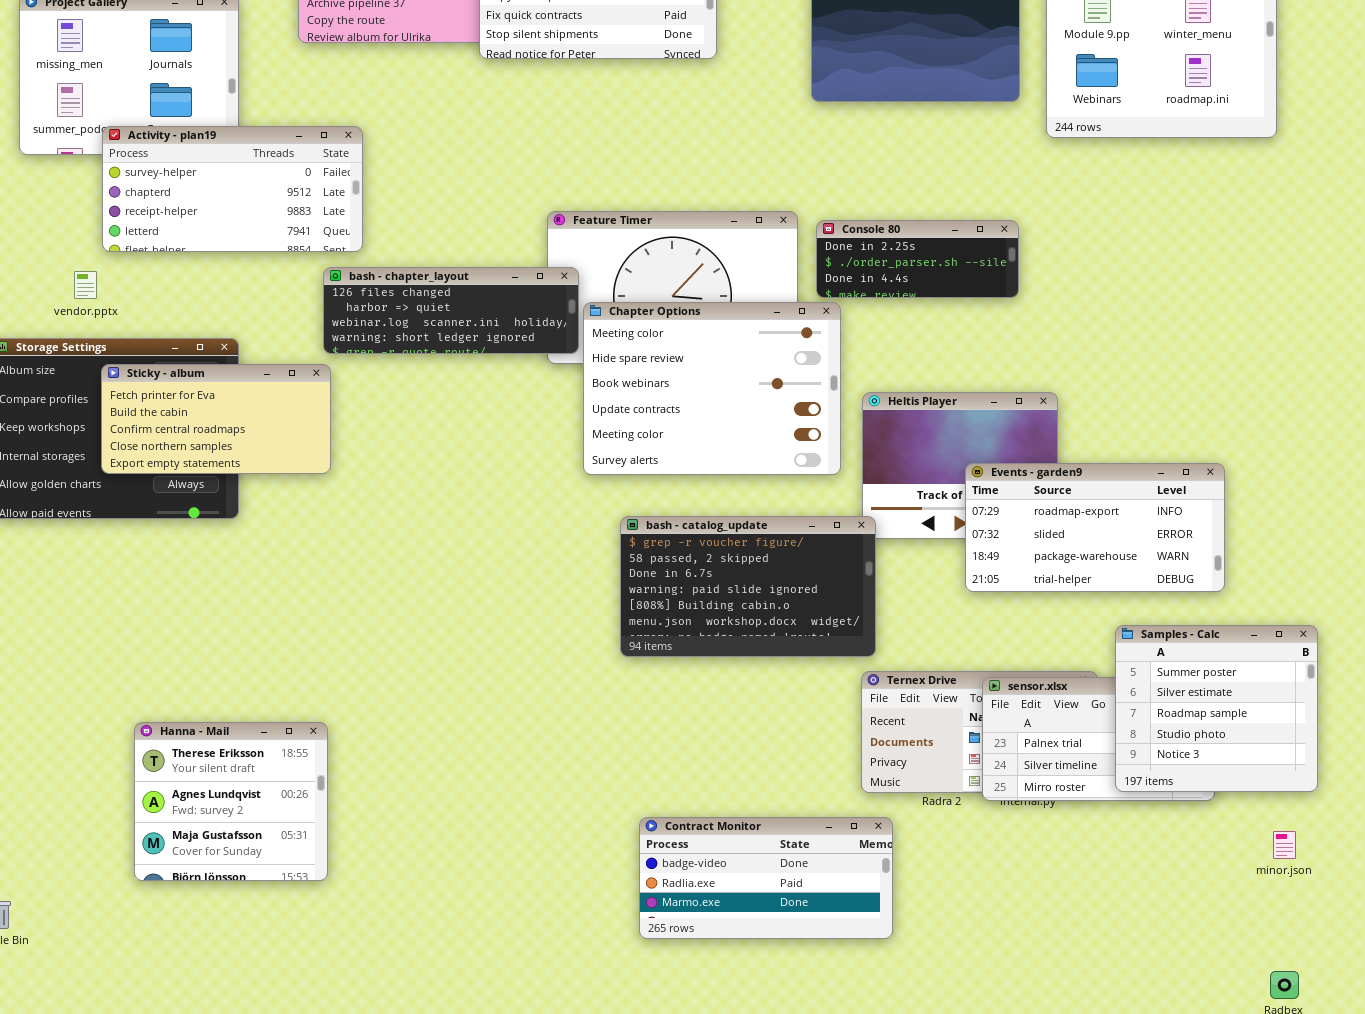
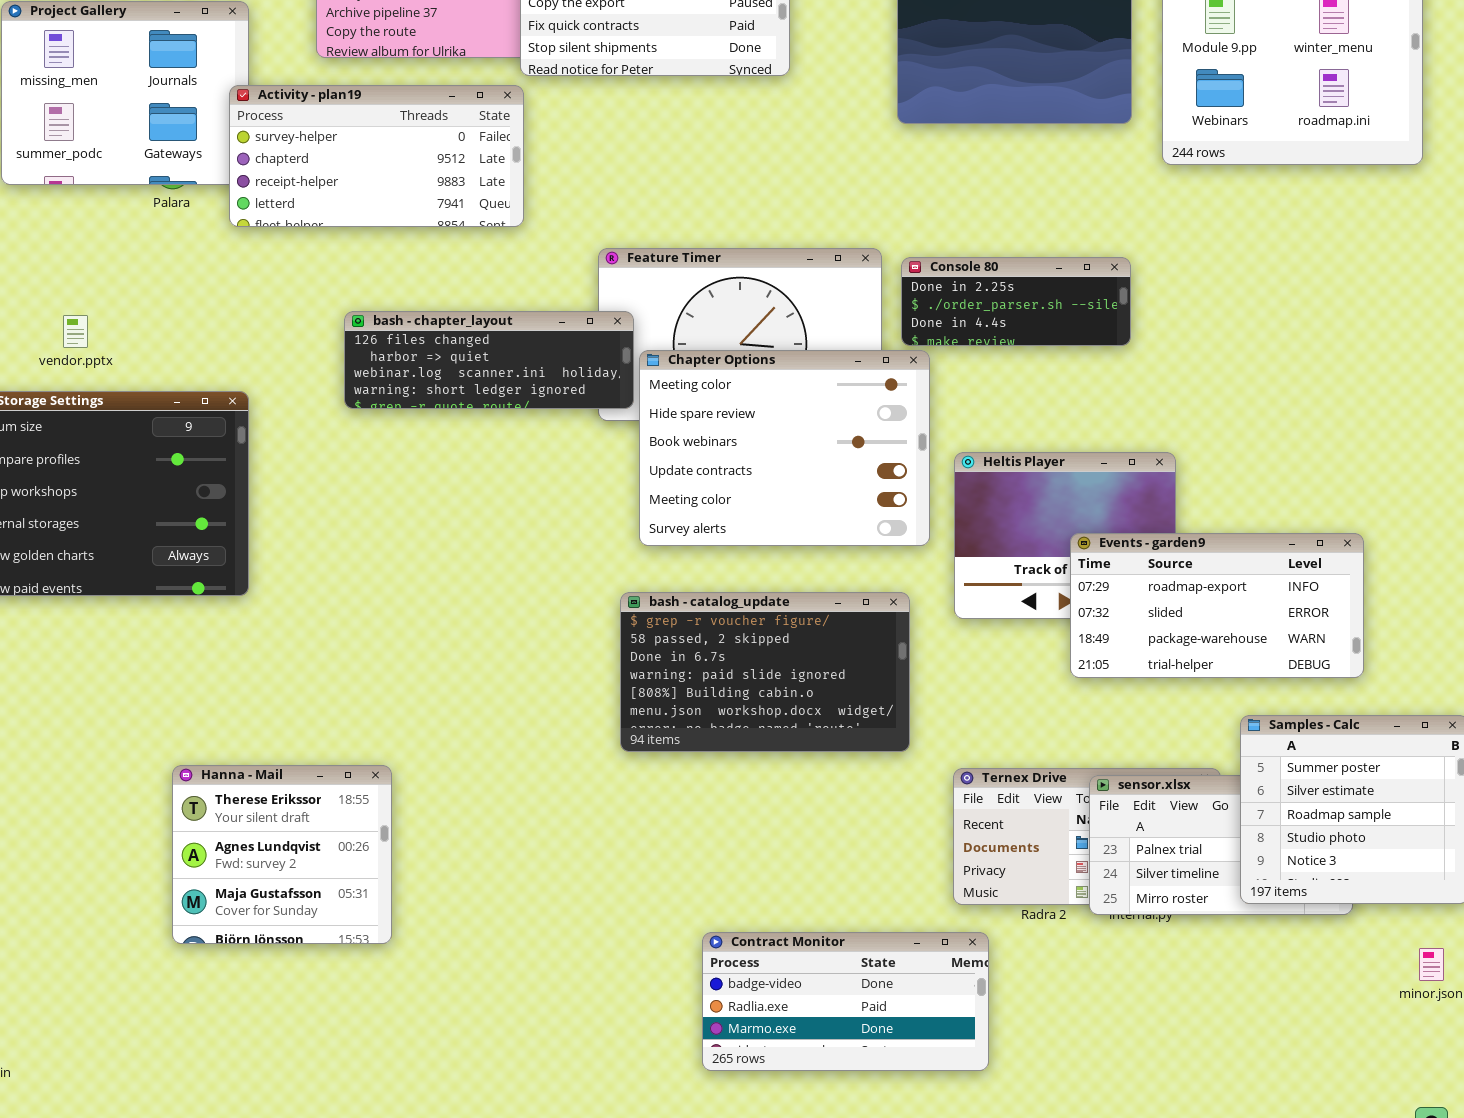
Activity - plan19: [102,126,363,252] -> [229,85,524,227], moved
Sticky - album: [101,364,331,474] -> none, closed
bash - catalog_update: [620,516,876,657] -> [620,592,910,752], moved
Hanna - Mail: [134,722,328,881] -> [172,765,392,944], moved

